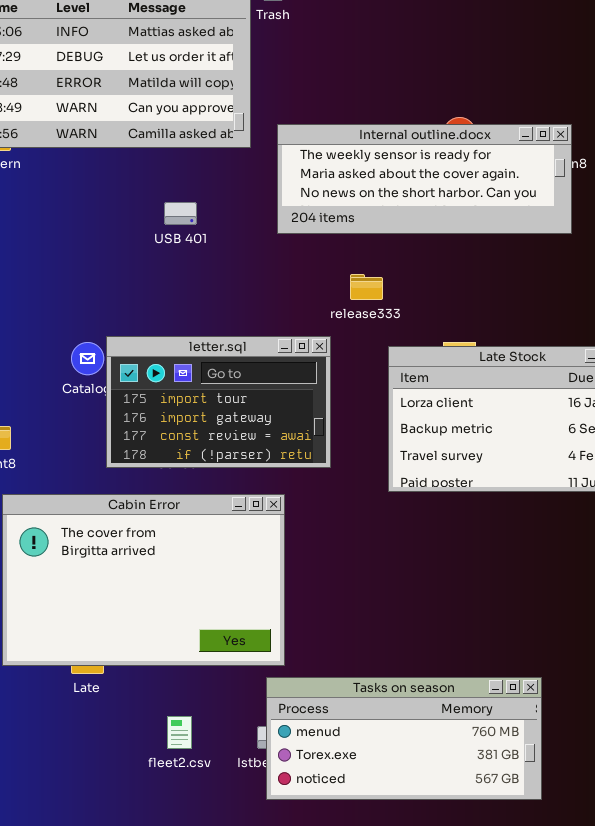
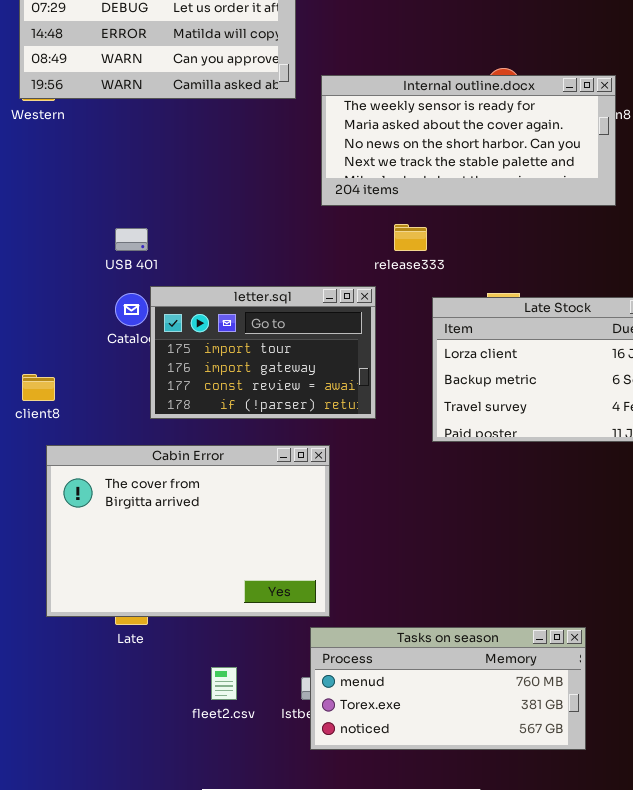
Internal outline.docx: [277,124,572,234] -> [321,75,616,206], resized
USB 401: [164,202,197,225] -> [115,228,148,251], moved

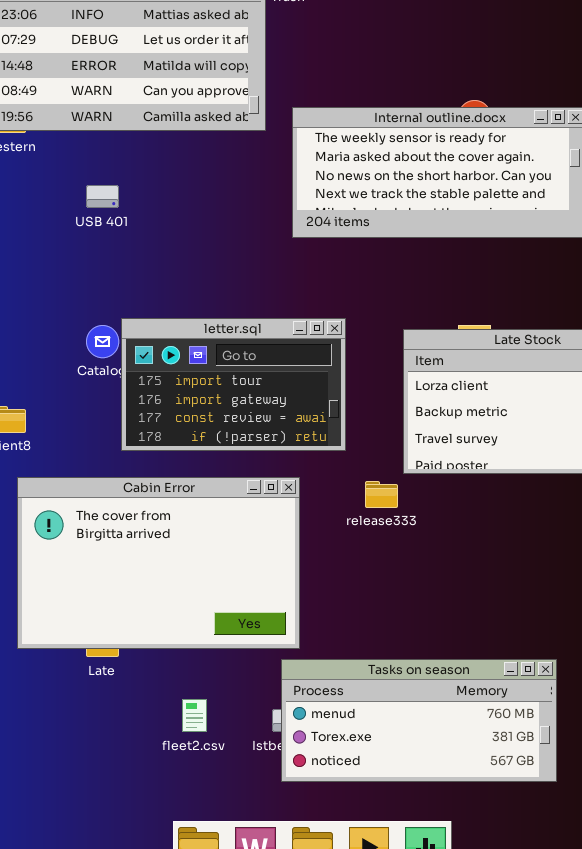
release333: [394,224,427,251] -> [365,481,398,508], moved
USB 401: [115,228,148,251] -> [86,185,119,208], moved

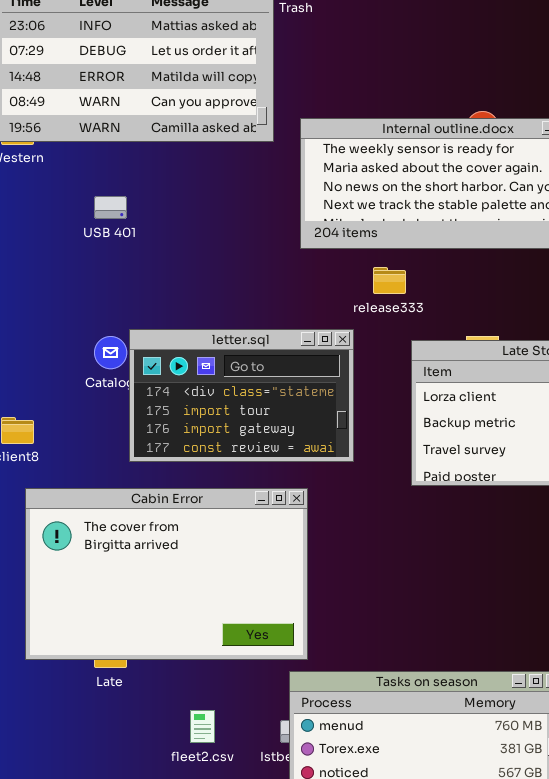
letter.sql: [121,318,346,451] -> [129,329,354,462], scrolled up 1 row
release333: [365,481,398,508] -> [373,267,406,294], moved

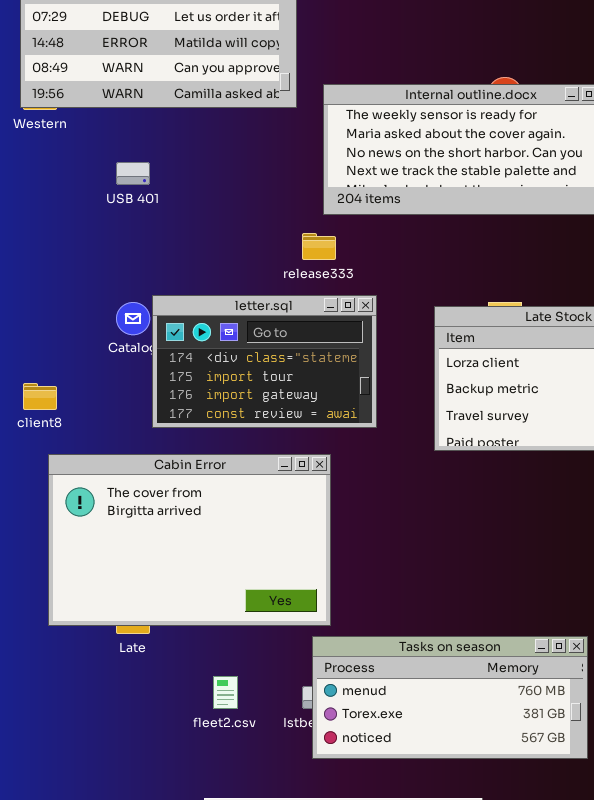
release333: [373,267,406,294] -> [302,233,336,260], moved

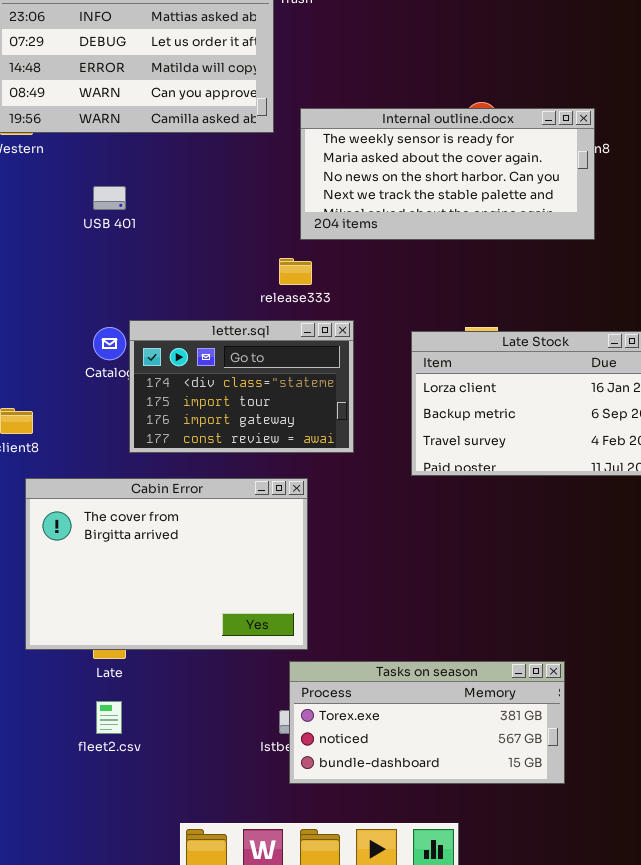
Tasks on season: [312,636,588,759] -> [289,661,565,784], scrolled down 1 row
fleet2.csv: [213,676,238,709] -> [96,701,122,734], moved

